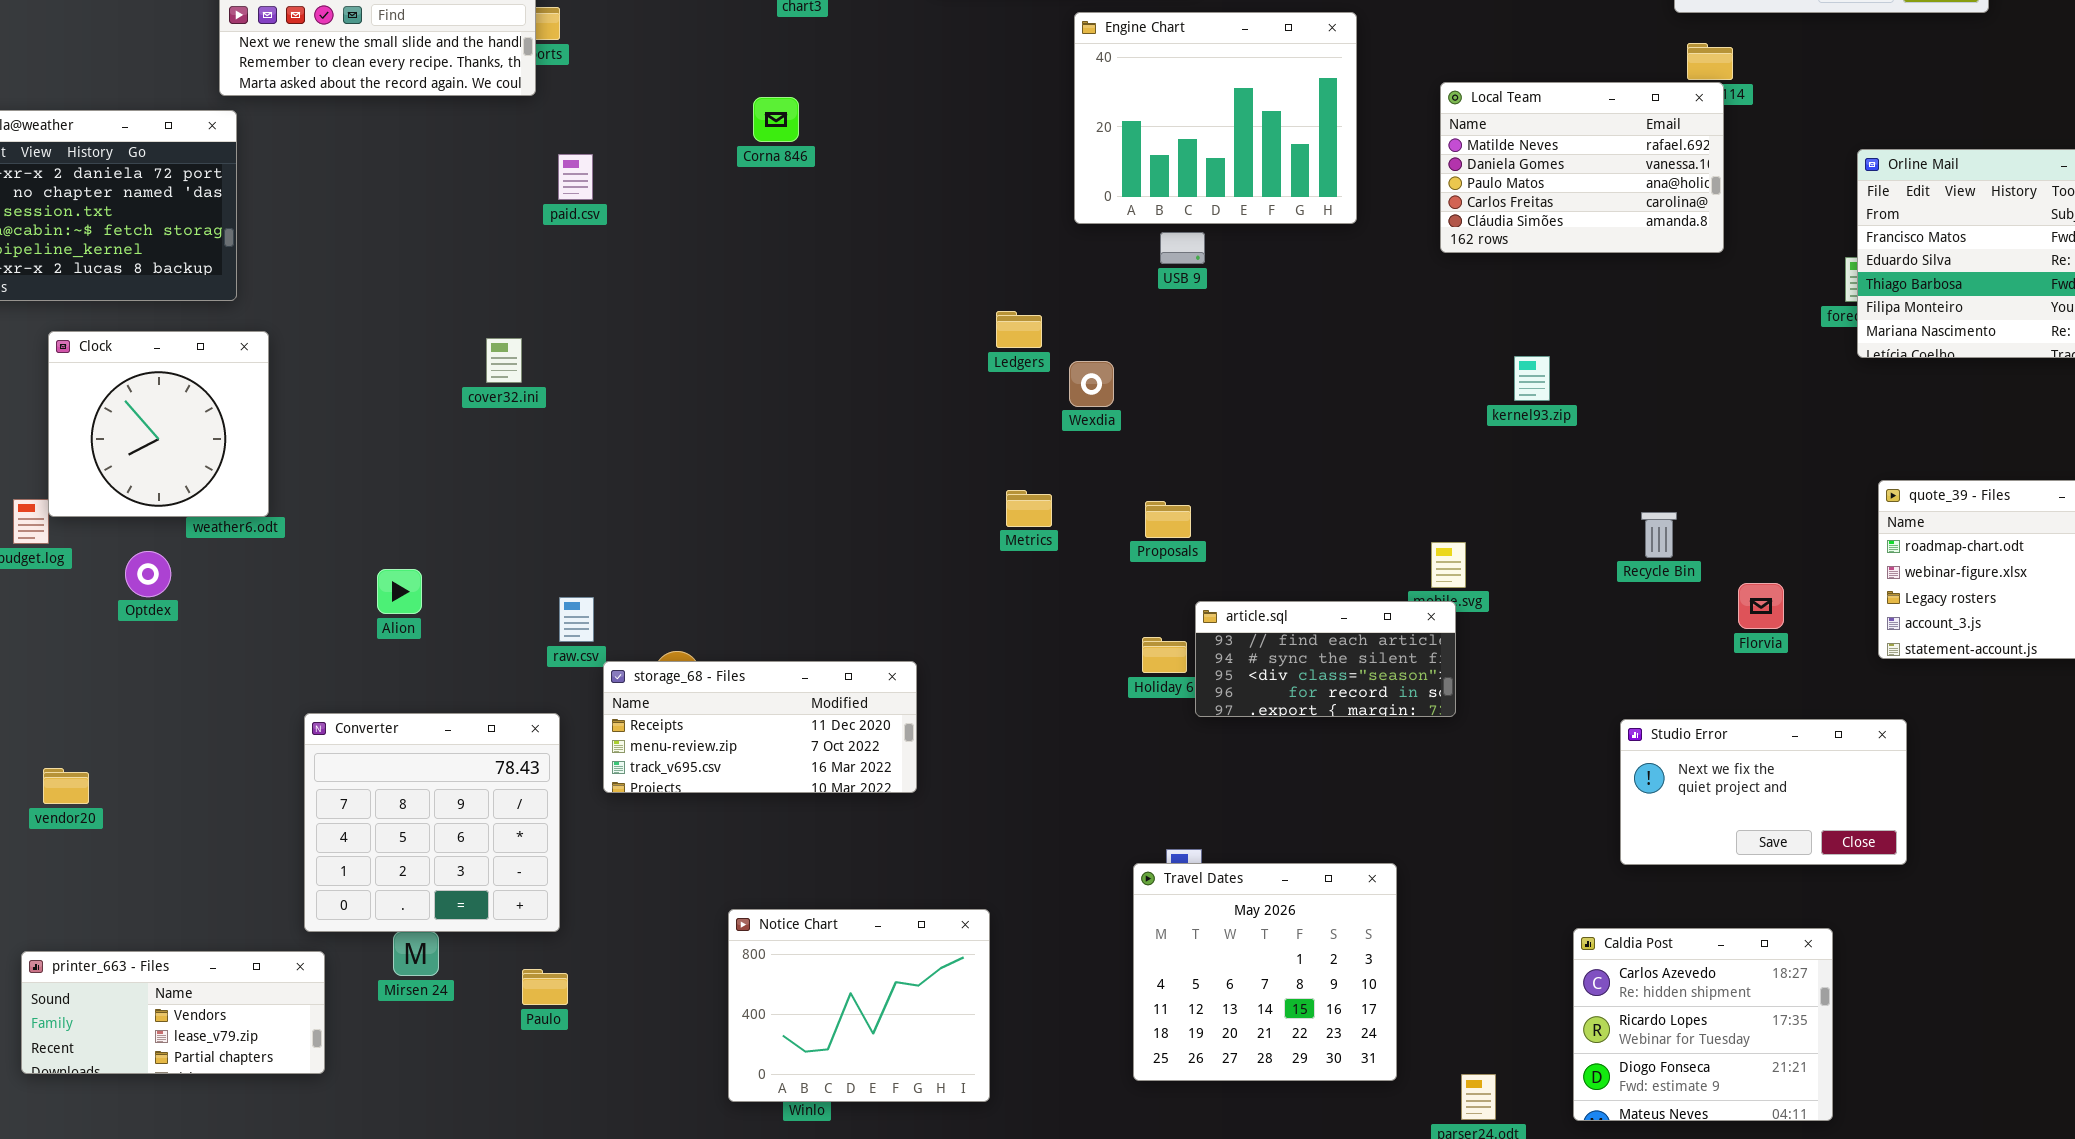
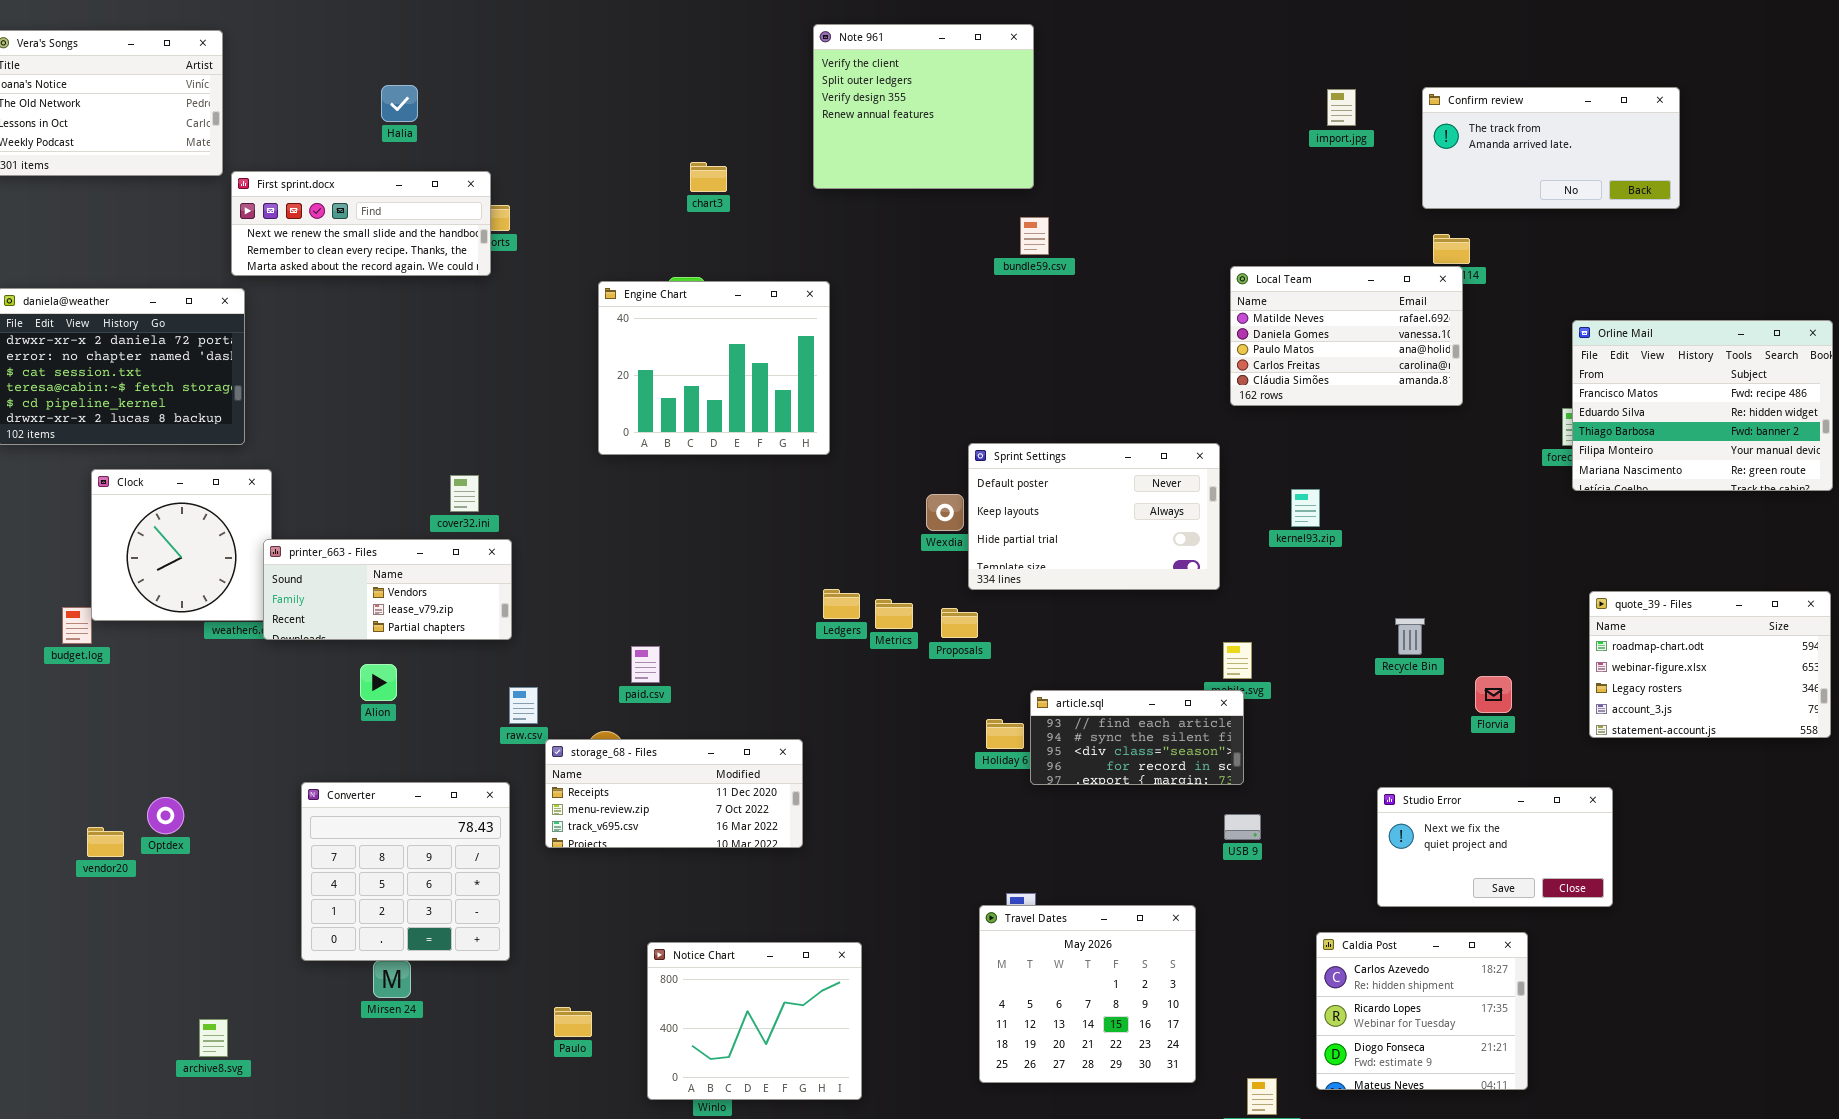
Engine Chart: [1074,12,1357,224] -> [598,281,830,455], moved
paid.csv: [558,154,593,200] -> [631,646,660,683], moved
USB 9: [1160,232,1205,264] -> [1224,814,1261,840], moved
Sprint Settings: none -> [968,443,1220,590], opened
Ledgers: [996,311,1042,348] -> [823,589,860,619], moved
Proposals: [1145,501,1191,538] -> [941,608,978,638], moved
Optdex: [125,551,171,597] -> [147,797,184,834], moved
Caldia Post: [1573,928,1833,1121] -> [1316,932,1528,1090], moved
printer_663 - Files: [21,951,325,1074] -> [263,539,512,640], moved
Paulo: [522,969,568,1005] -> [554,1007,592,1037], moved

